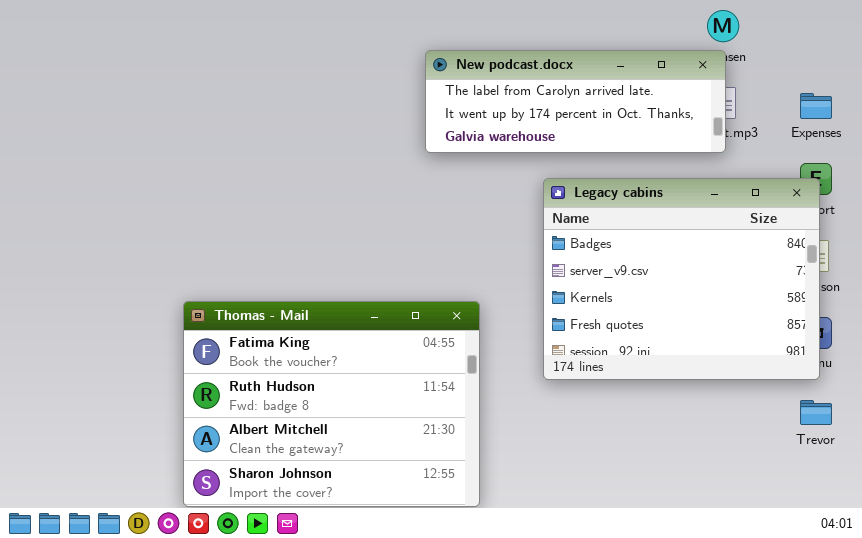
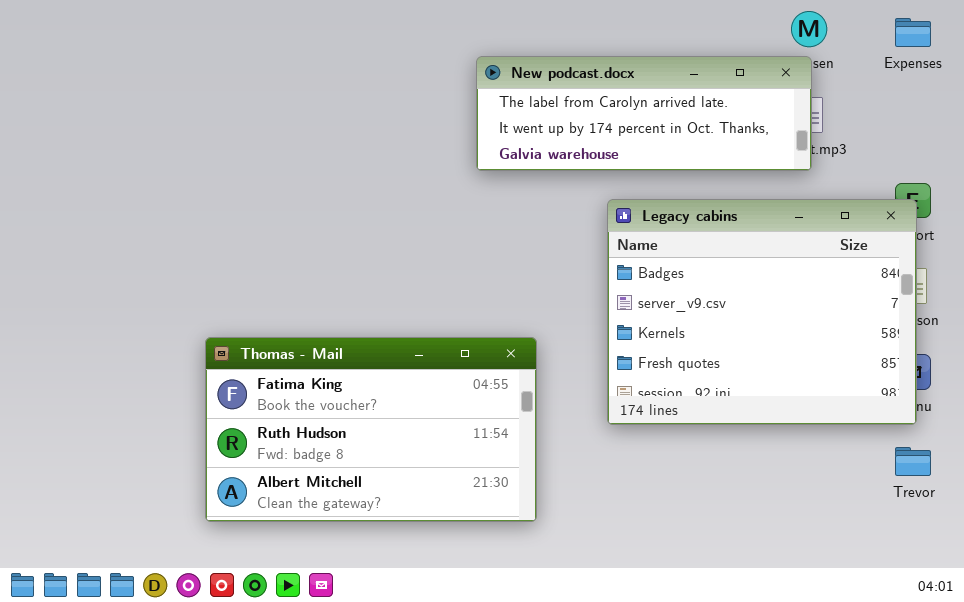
Expenses: [800,93,832,119] -> [895,18,931,47], moved
Thomas - Mail: [183,301,480,507] -> [205,337,537,522], resized

